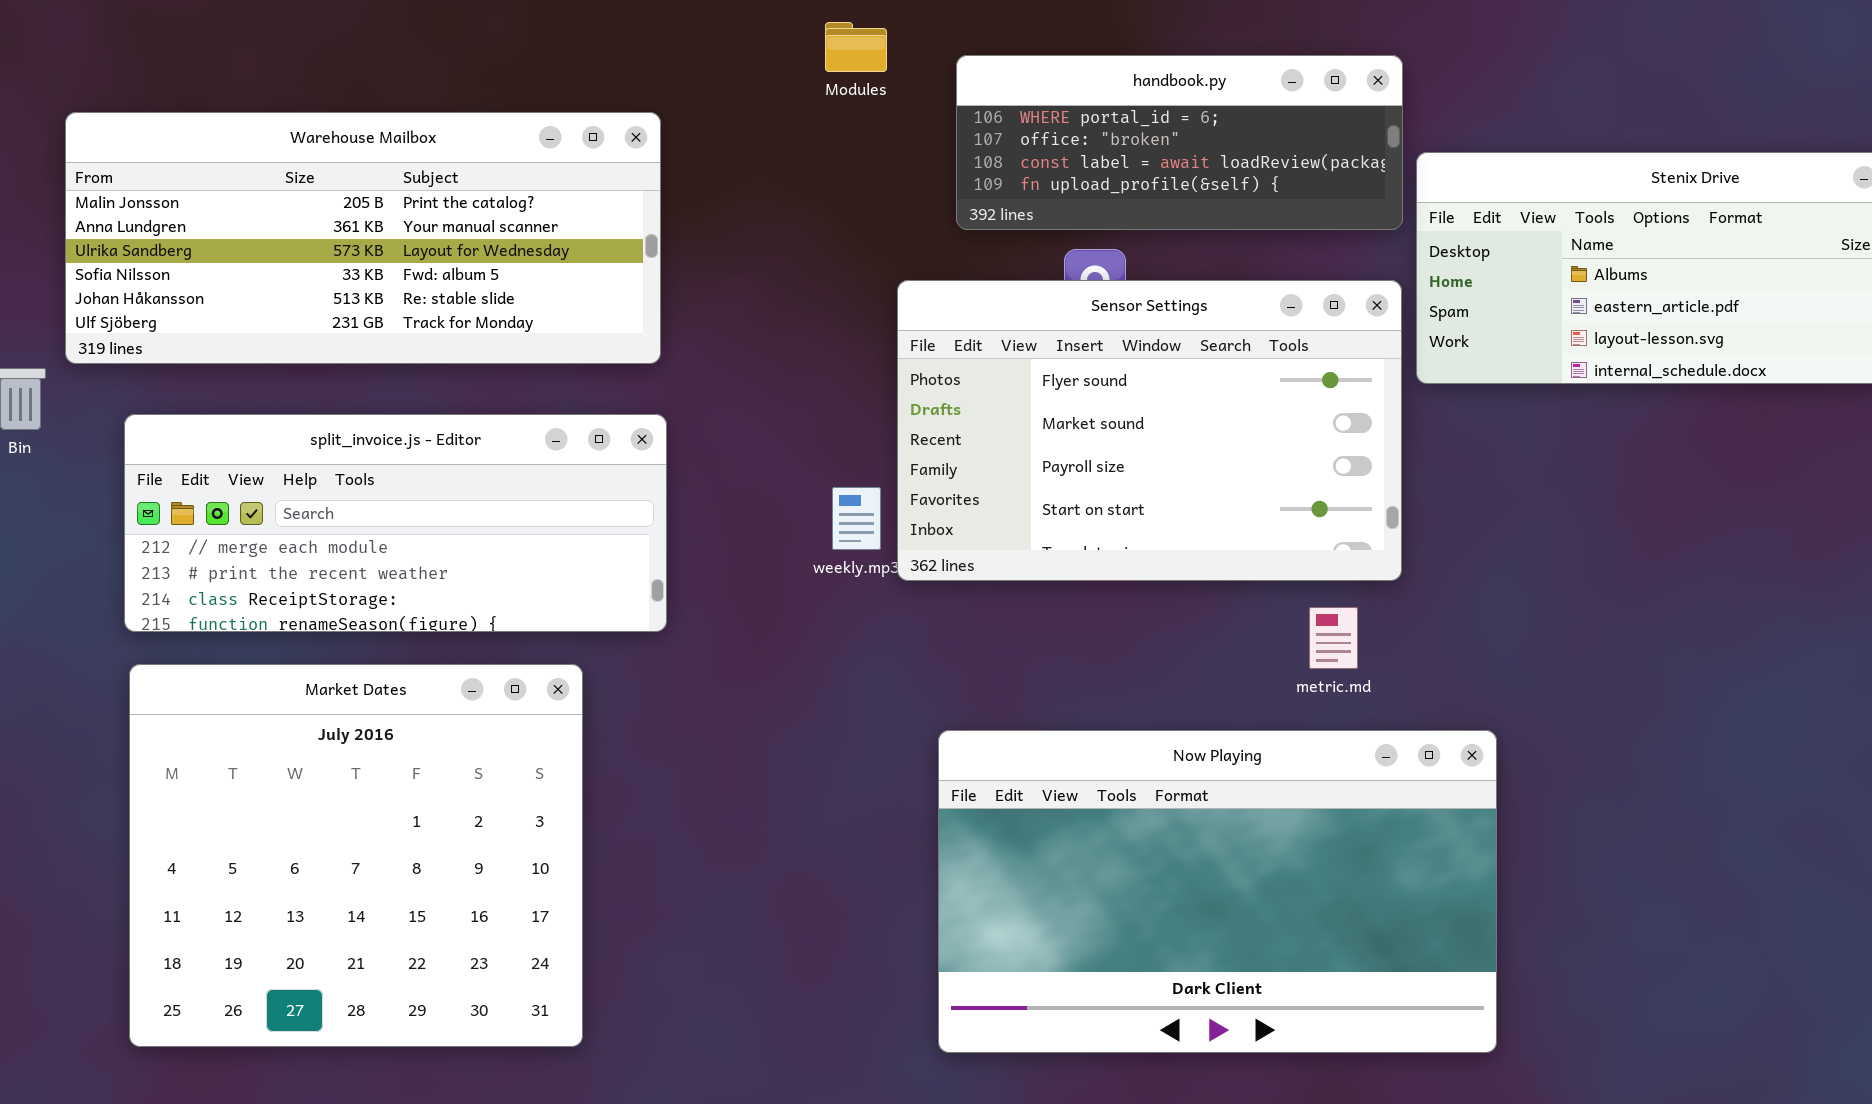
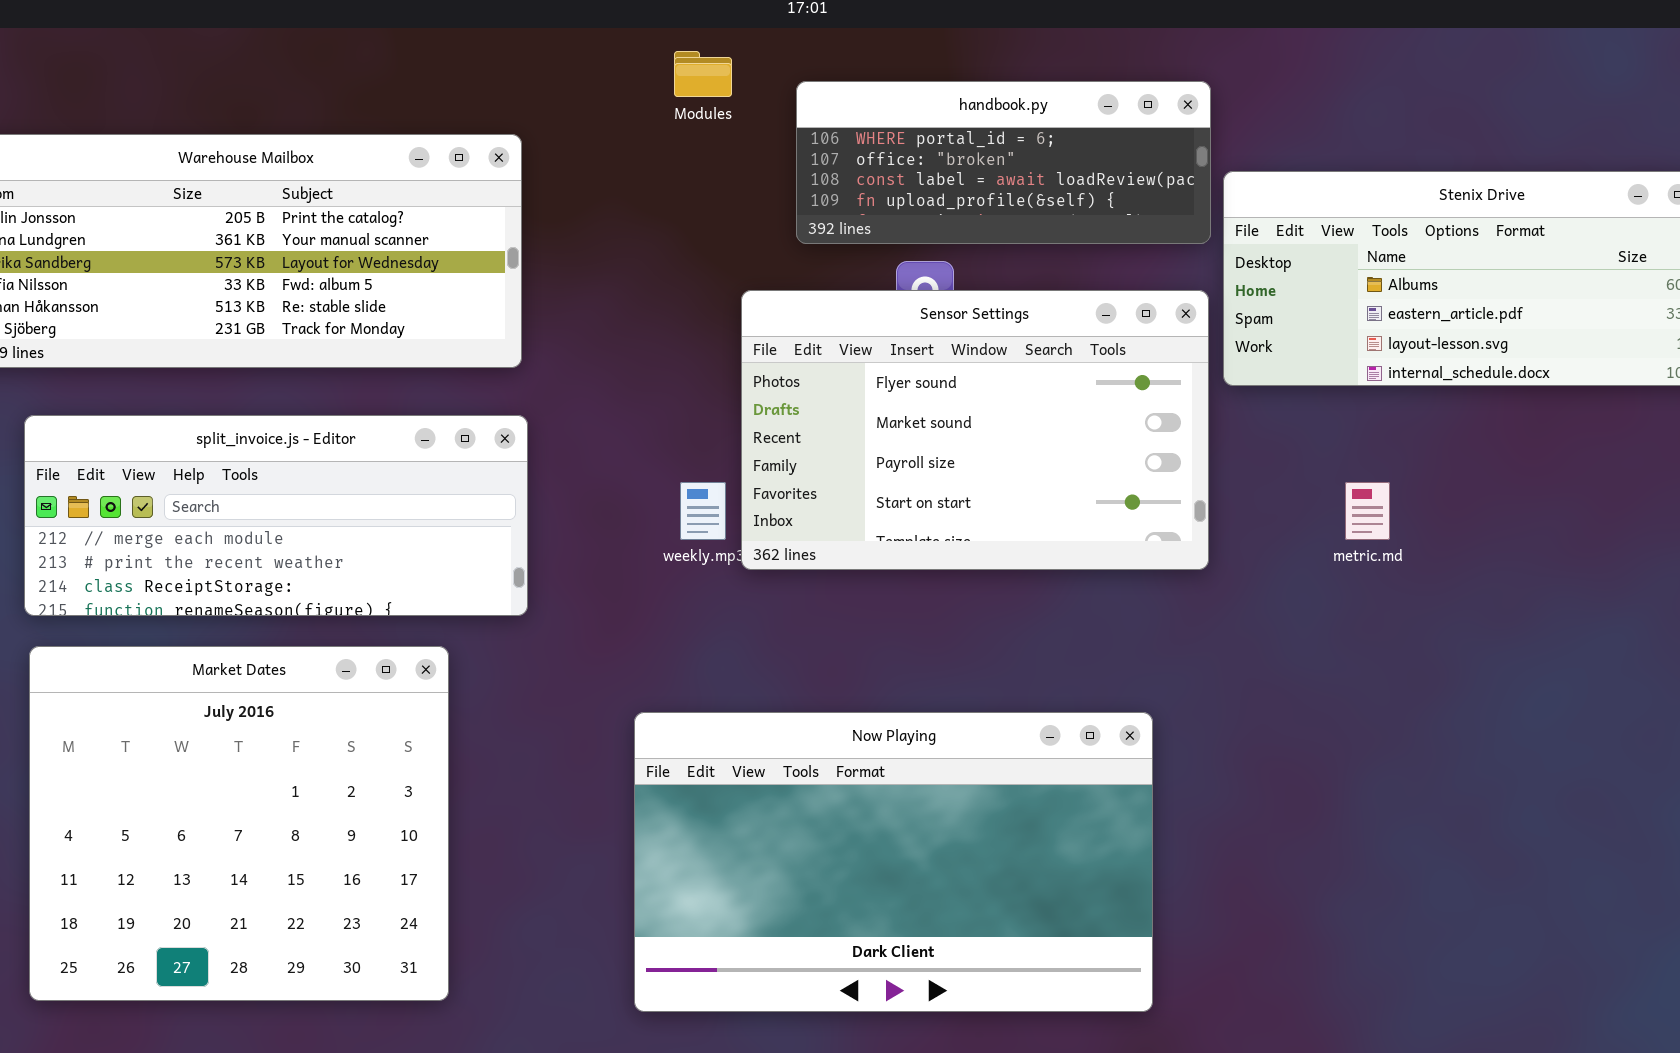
metric.md: [1309,607,1358,669] -> [1345,482,1390,540], moved
Now Playing: [938,730,1497,1053] -> [634,712,1153,1012], moved

